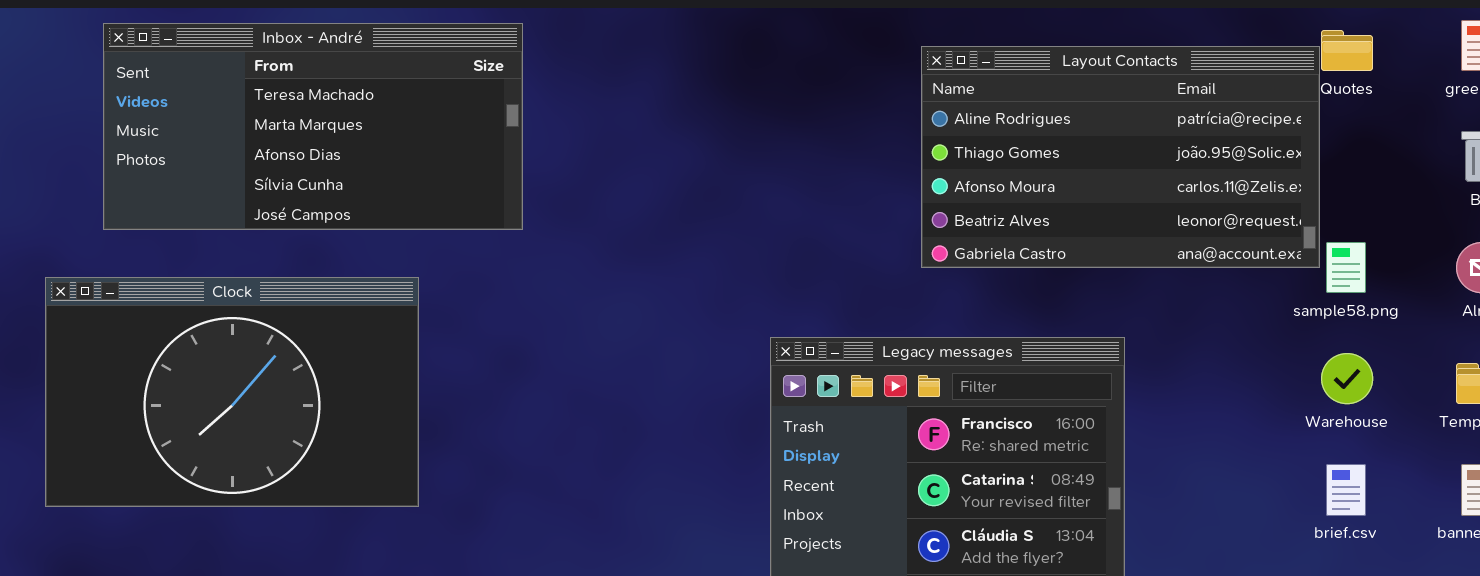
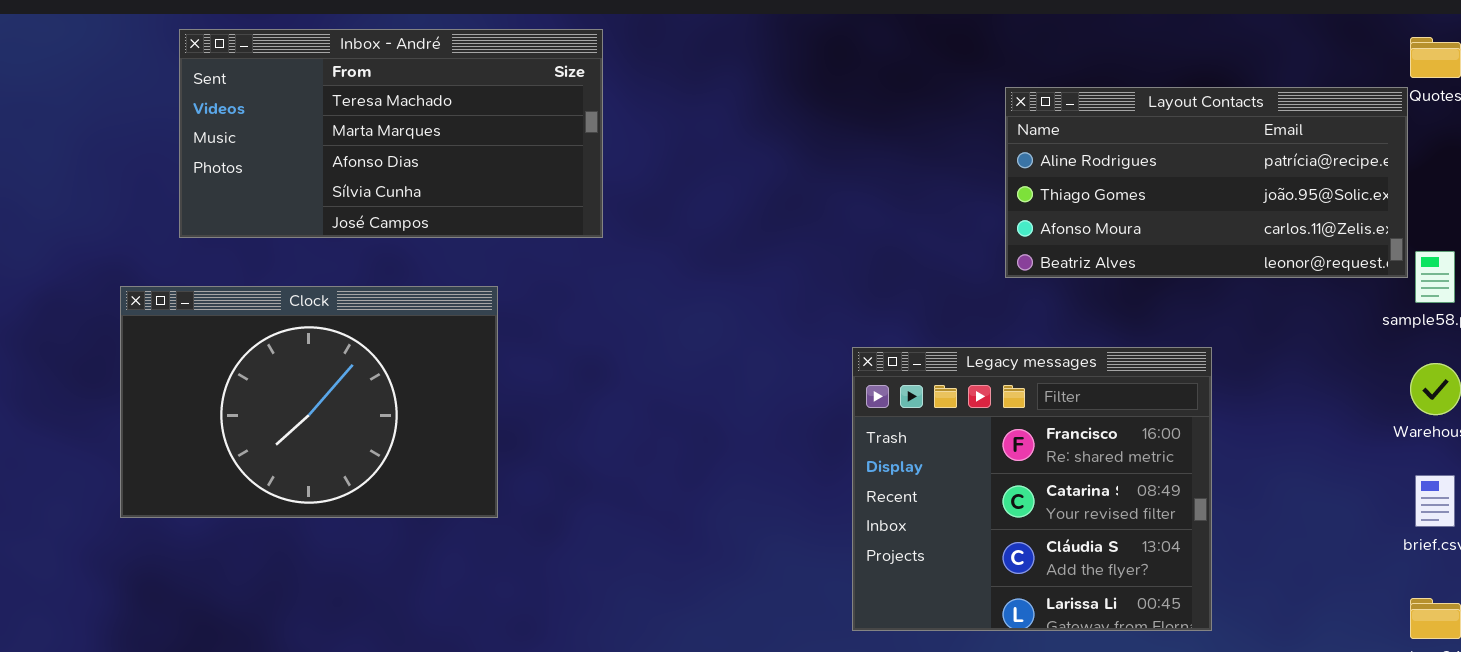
Layout Contacts: [921,46,1320,268] -> [1005,87,1408,278], resized

